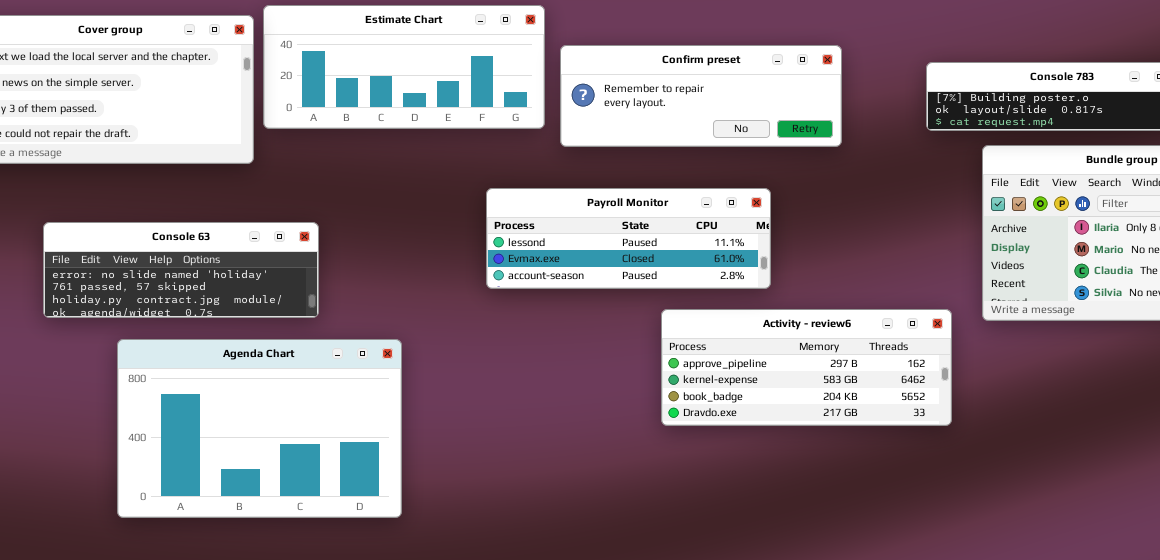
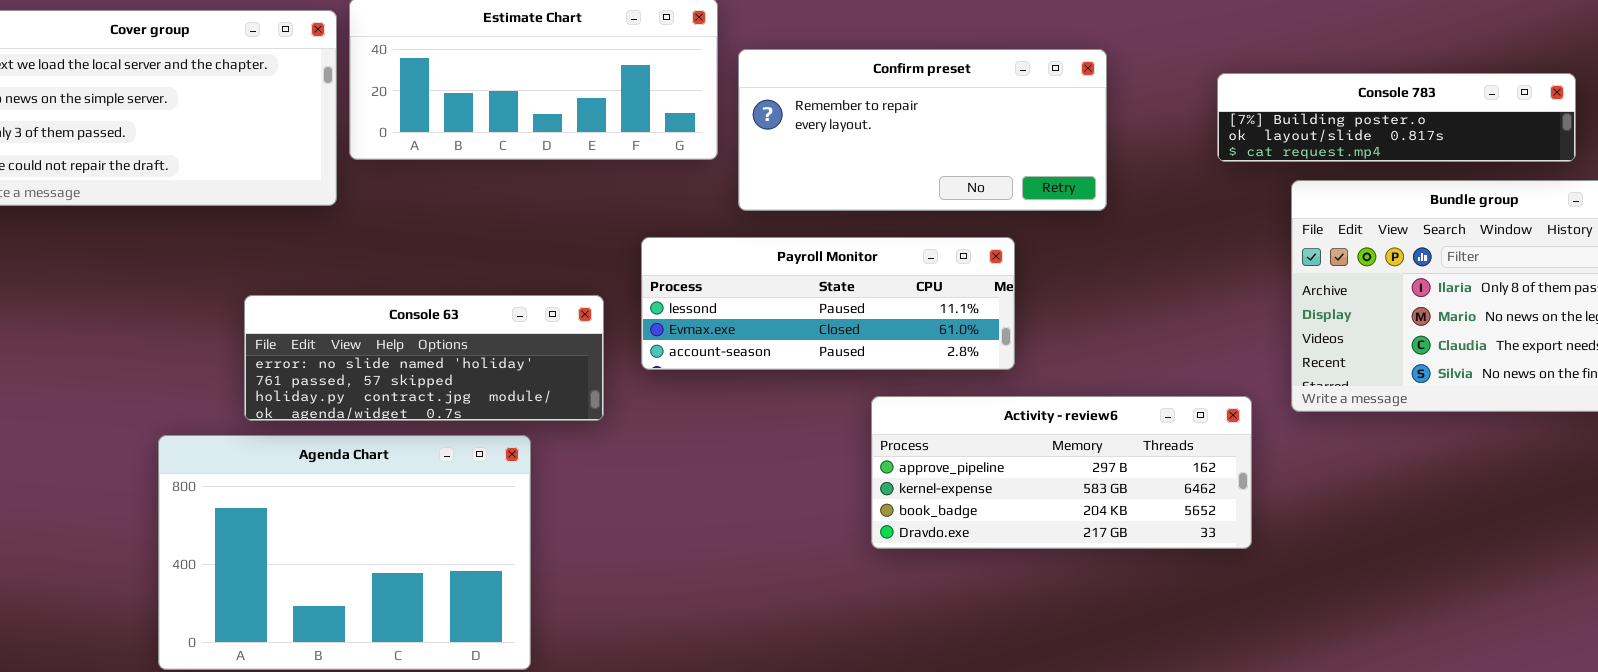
Confirm preset: [560,45,842,147] -> [738,49,1107,211], resized
Console 63: [43,222,319,318] -> [244,295,604,421], moved

